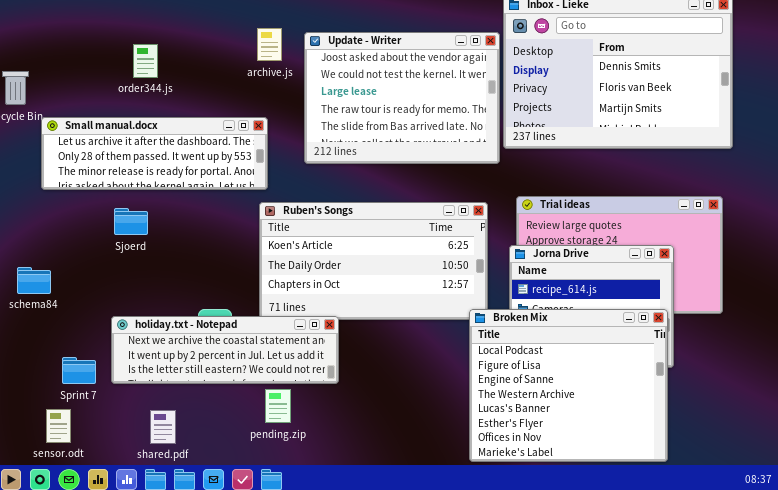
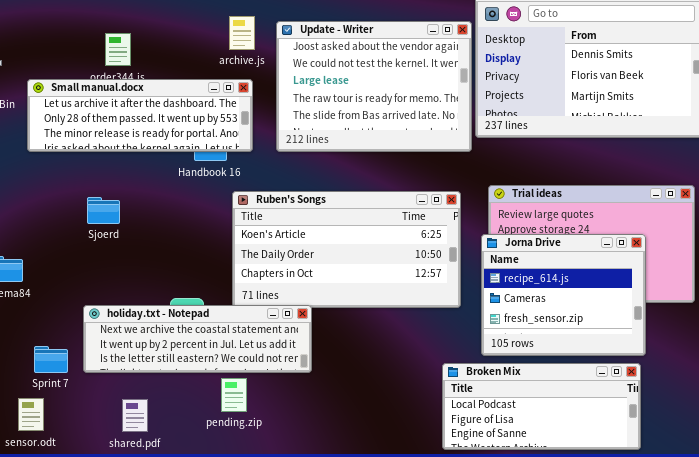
Small manual.docx: [41,117,268,190] -> [27,79,253,152], moved
Broken Mix: [469,309,668,462] -> [442,363,641,450], resized
pending.zip: [265,389,291,423] -> [221,378,247,412], moved

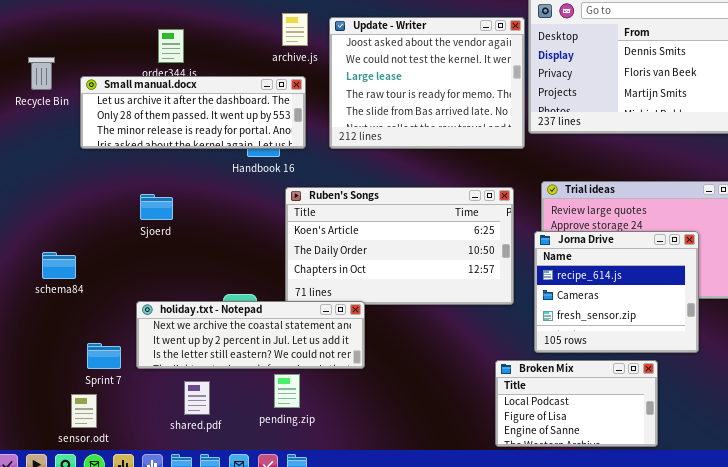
Broken Mix: [442,363,641,450] -> [495,360,658,447], resized
shared.pdf: [122,399,148,432] -> [184,381,210,415], moved

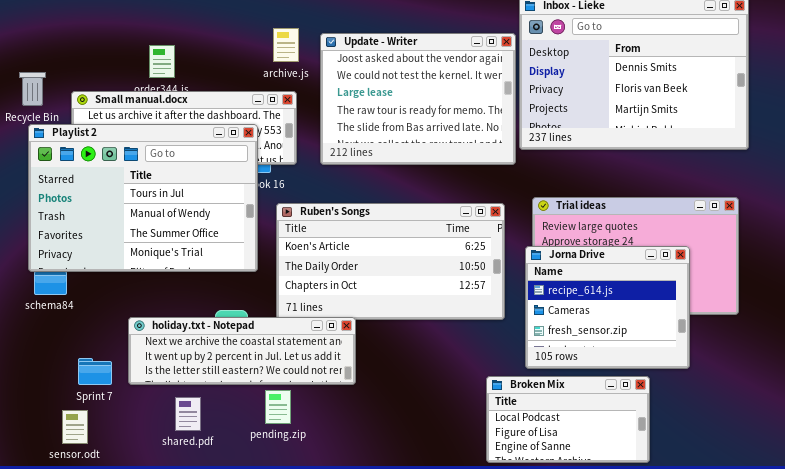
Playlist 2: none -> [28,124,258,272], opened

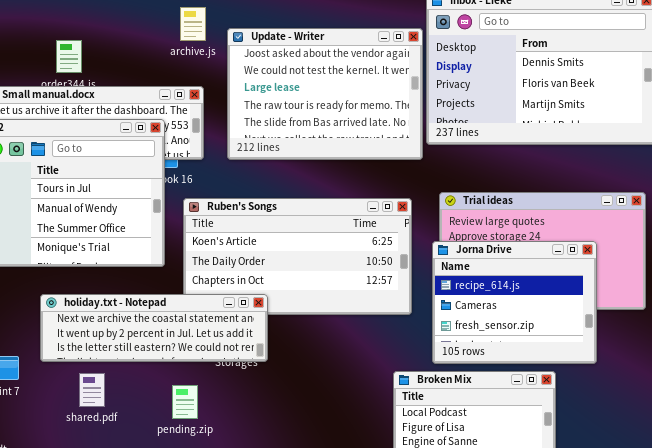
archive.js: [273,28,299,62] -> [180,7,206,41], moved
holiday.txt - Notepad: [128,317,356,385] -> [40,294,268,362], moved
shared.pdf: [175,397,201,431] -> [79,373,105,407], moved

